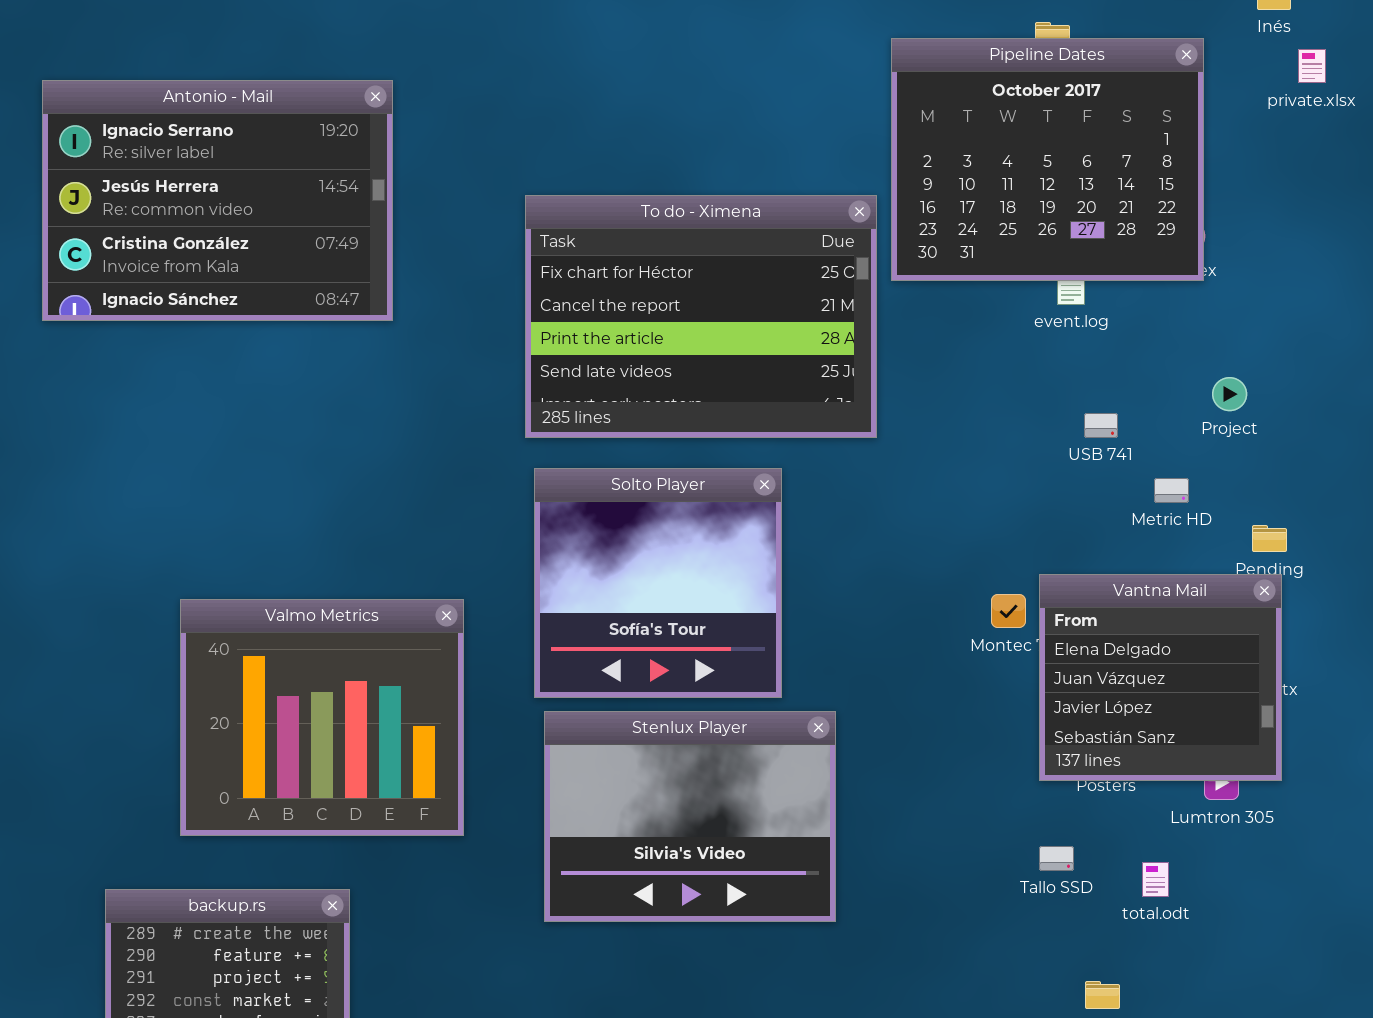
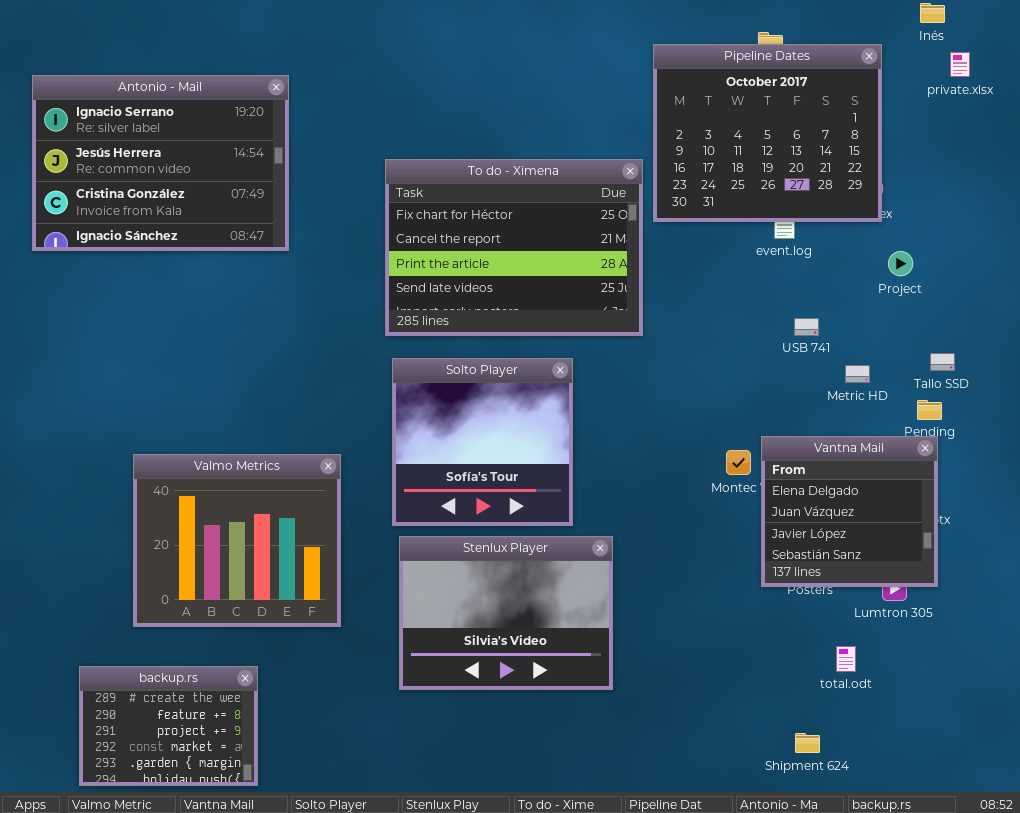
Project: [1212,377,1247,411] -> [888,251,913,276], moved
Tallo SSD: [1039,846,1074,871] -> [930,353,955,371], moved

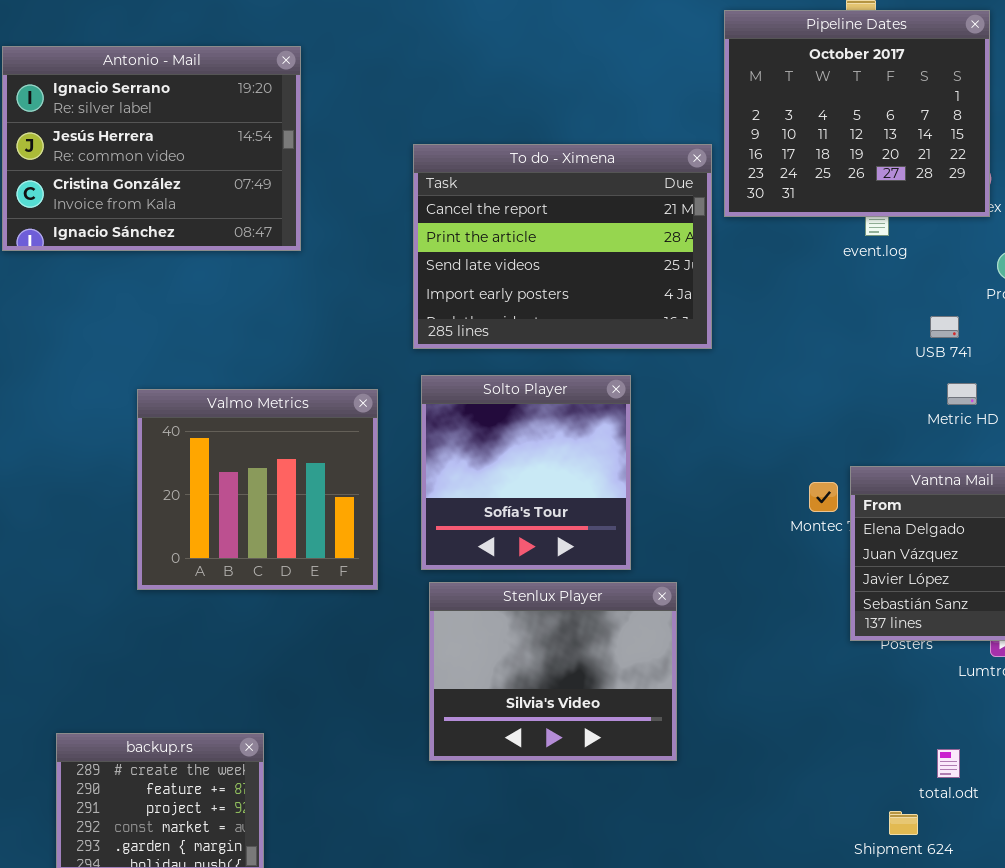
To do - Ximena: [385,159,643,336] -> [413,144,712,349], scrolled down 1 row
USB 741: [794,318,819,336] -> [930,316,959,338], moved
Valmo Metrics: [133,454,341,627] -> [137,389,378,590], moved
total.odt: [836,646,856,672] -> [937,749,960,778], moved

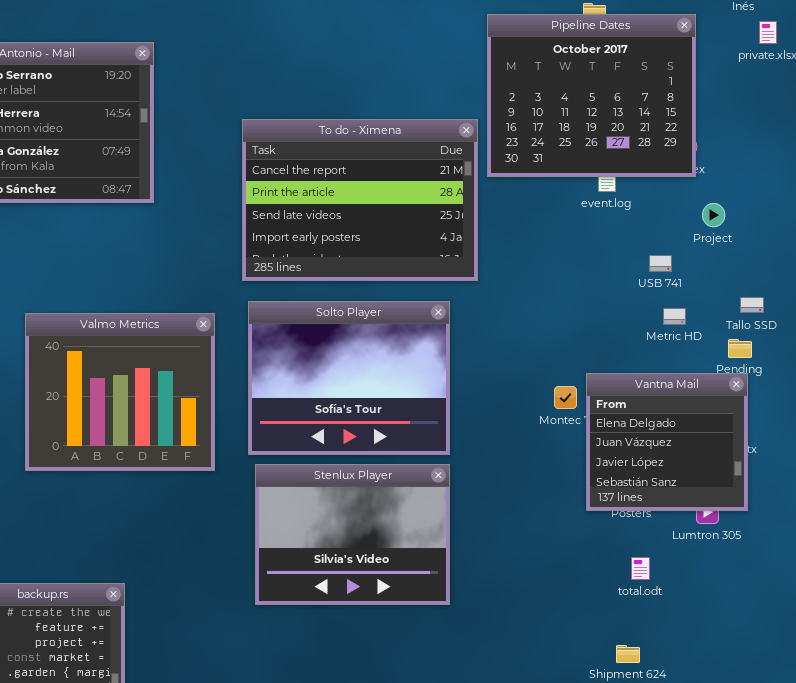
Solto Player: [421,375,631,570] -> [248,301,450,455], resized
total.odt: [937,749,960,778] -> [631,557,650,580], moved

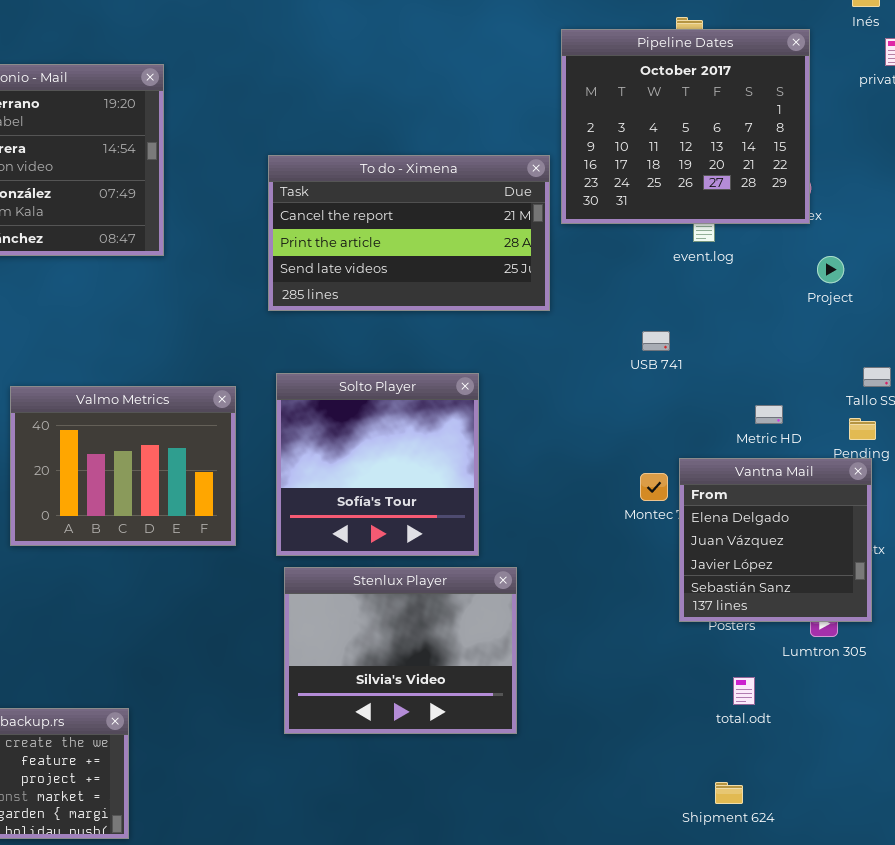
To do - Ximena: [242,119,478,281] -> [268,155,550,311], resized
USB 741: [649,255,672,272] -> [642,331,670,351], moved
Solto Player: [248,301,450,455] -> [276,373,479,556], resized
Metric HD: [663,308,686,325] -> [755,405,783,424], moved
Valmo Metrics: [25,313,215,471] -> [10,386,236,546], resized

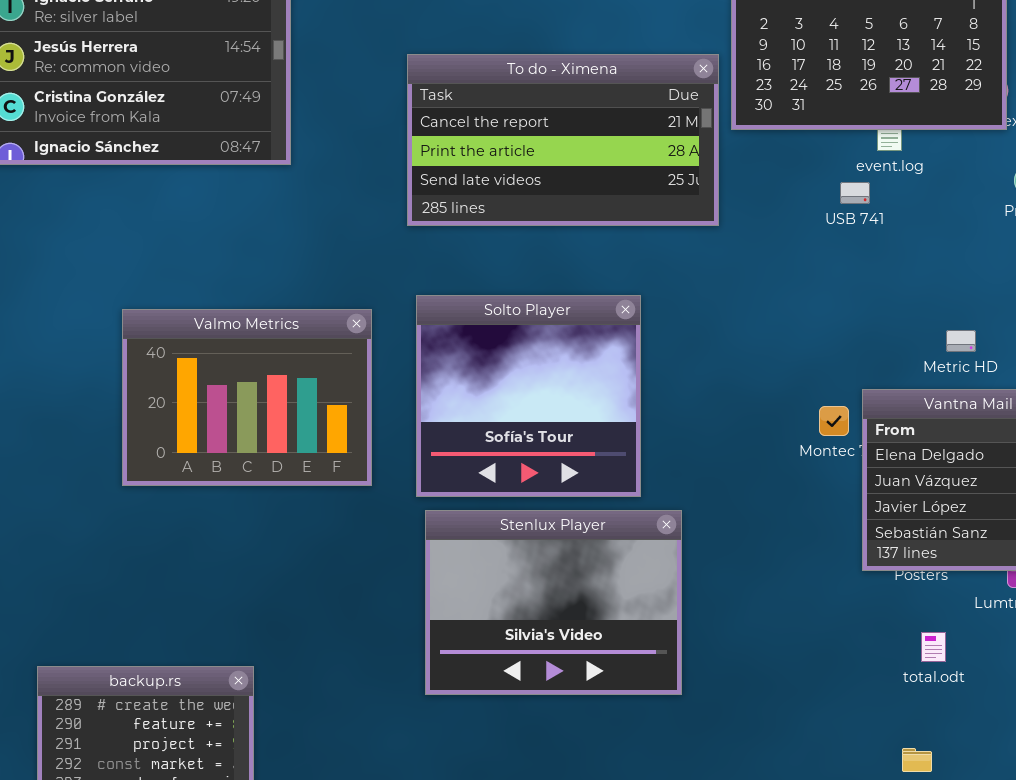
USB 741: [642,331,670,351] -> [840,182,870,204], moved

